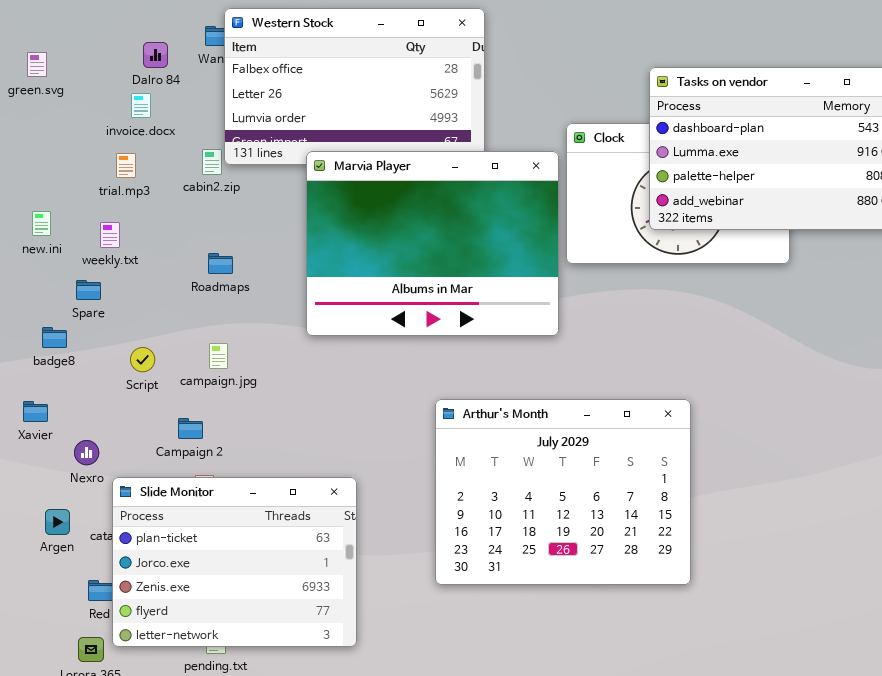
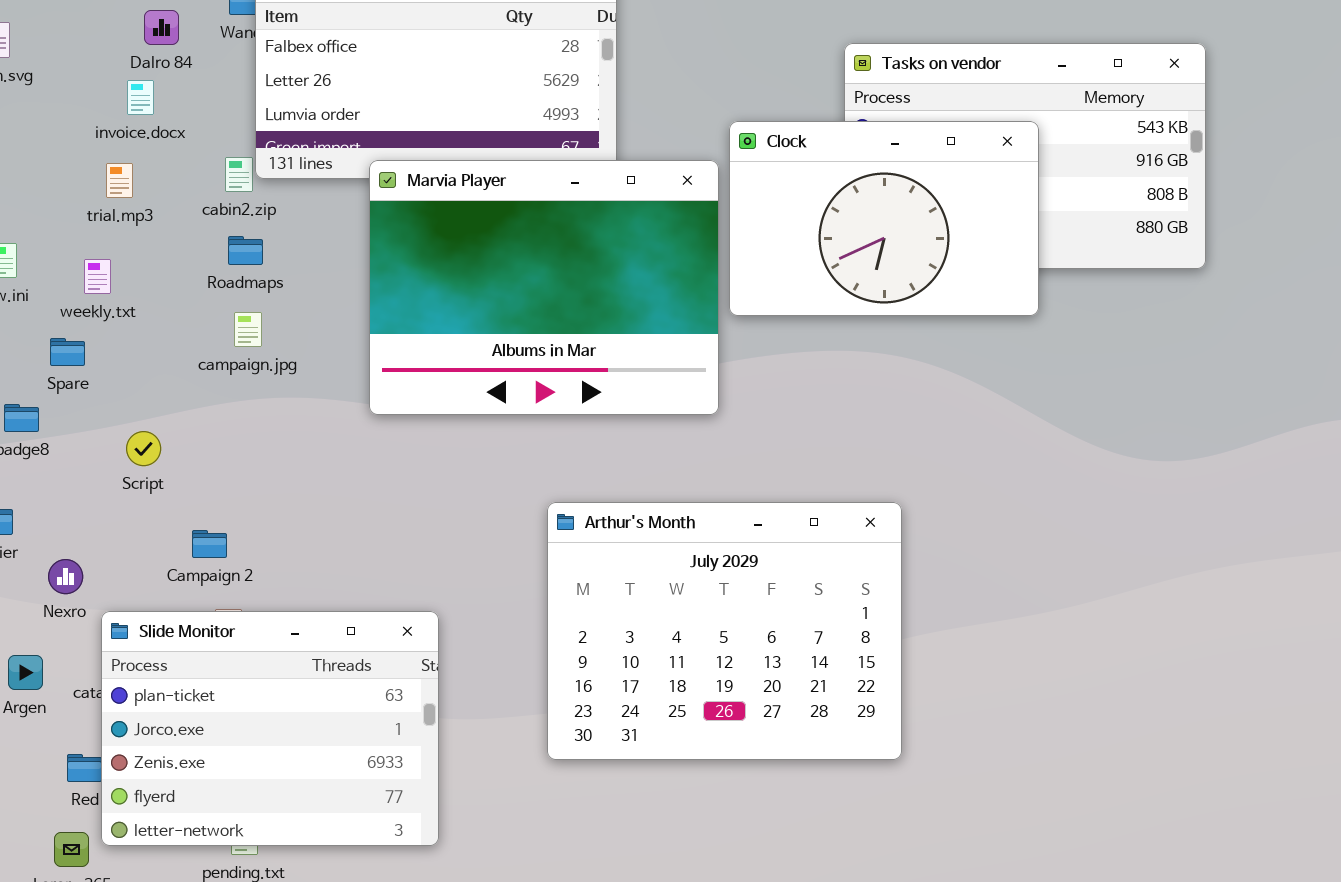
Clock: [566,123,790,264] -> [729,121,1039,316], raised
Roadmaps: [208,253,233,274] -> [228,236,263,265], moved
campaign.jpg: [209,343,228,369] -> [234,312,262,347], moved

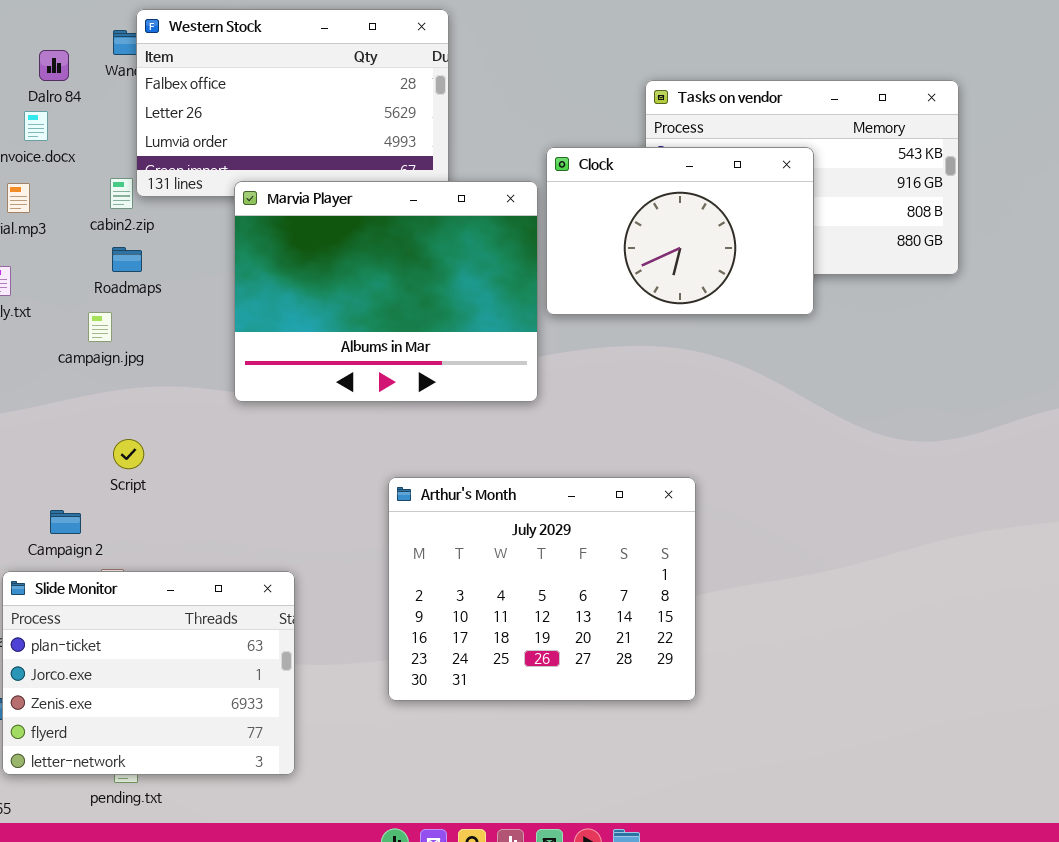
campaign.jpg: [234,312,262,347] -> [88,312,112,342], moved
Script: [126,431,161,466] -> [113,439,144,469], moved
Campaign 2: [192,530,227,558] -> [50,510,81,534], moved

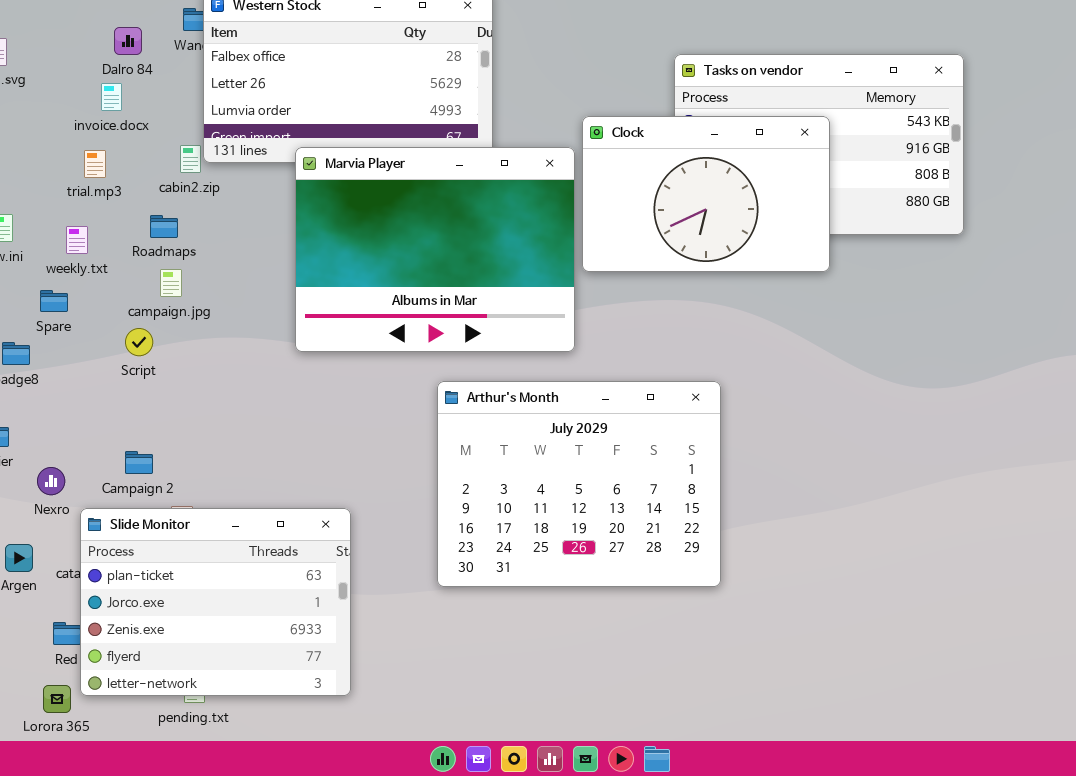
Roadmaps: [112,247,142,272] -> [150,215,178,238], moved
Script: [113,439,144,469] -> [125,328,153,356], moved
Arthur's Month: [388,477,696,701] -> [437,381,721,587], moved

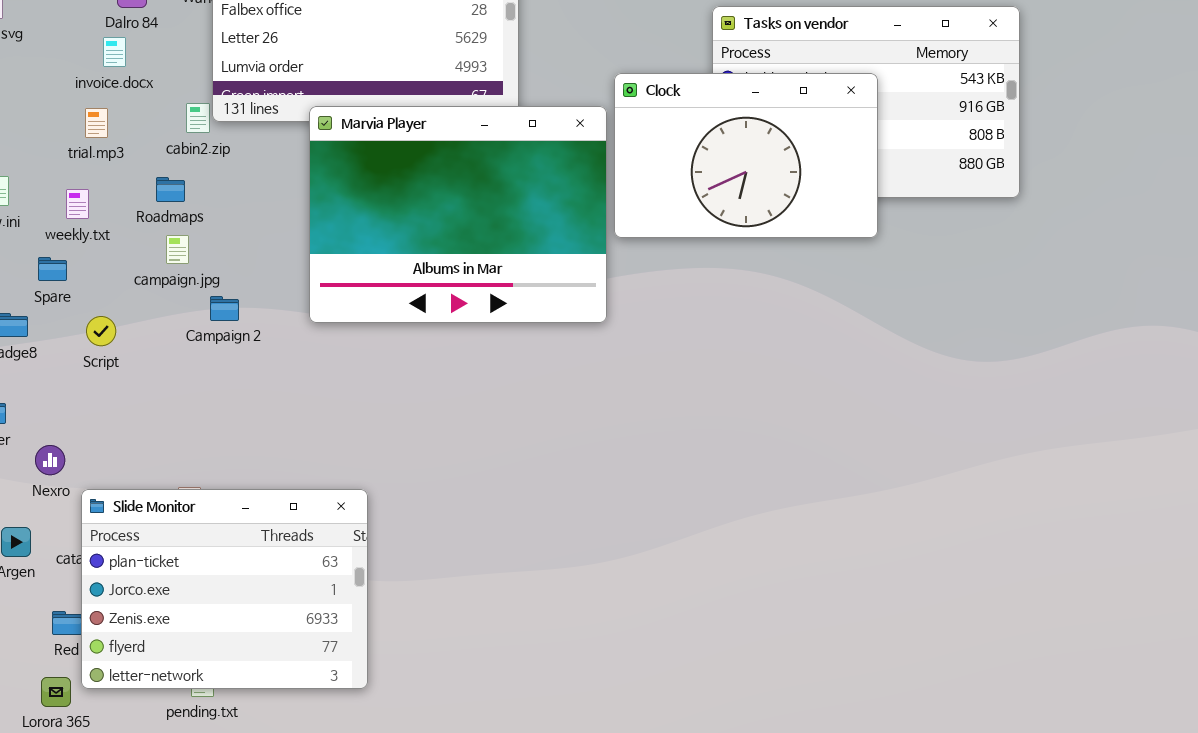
Script: [125,328,153,356] -> [86,316,116,346], moved
Arthur's Month: [437,381,721,587] -> none, closed
Campaign 2: [125,451,153,474] -> [210,296,239,321], moved

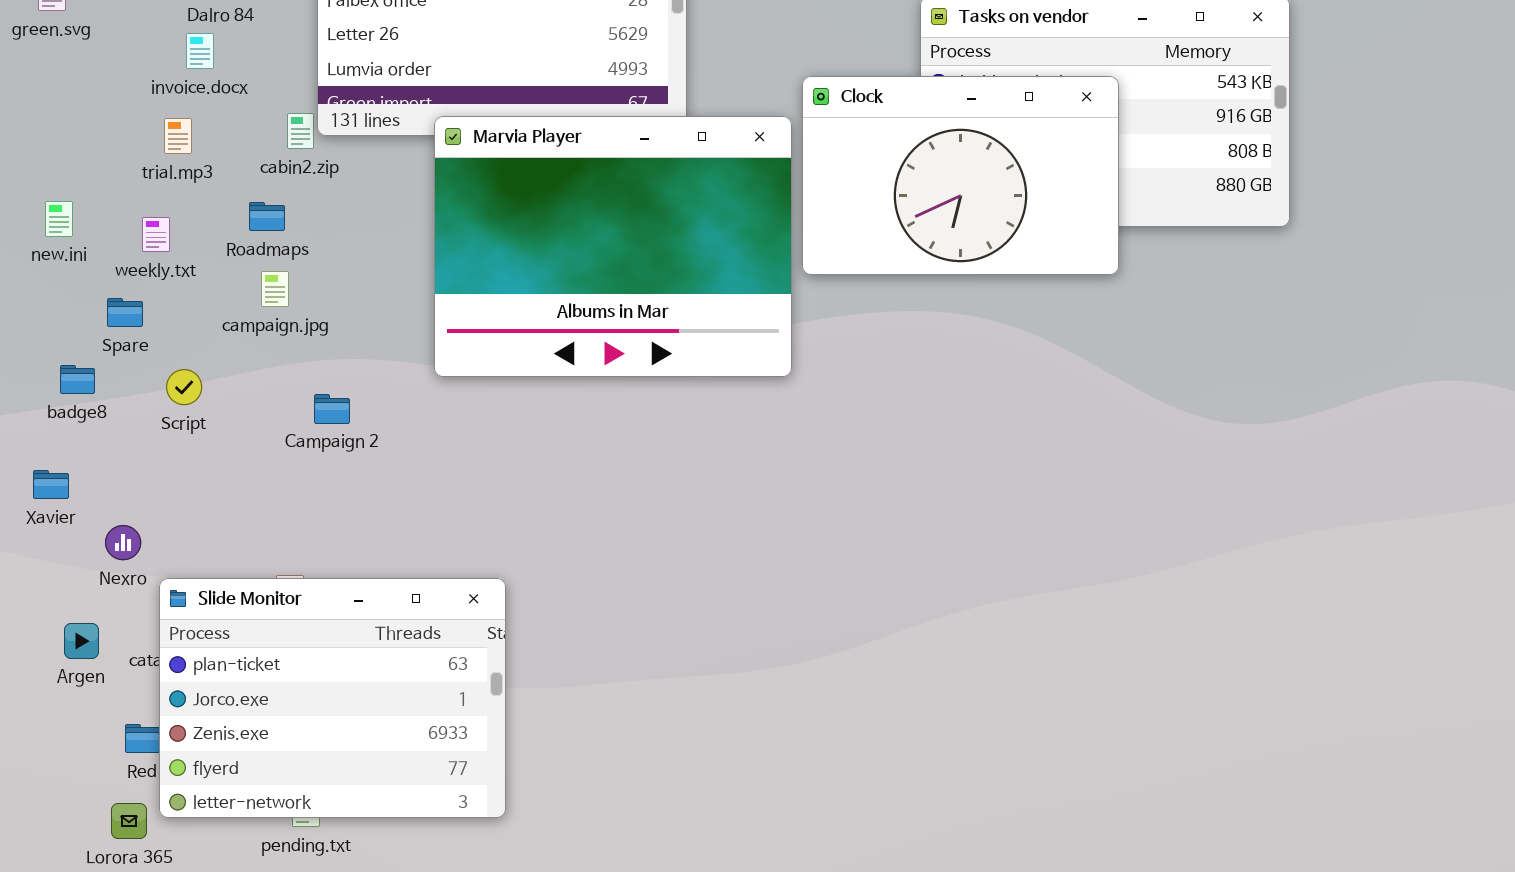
Campaign 2: [210,296,239,321] -> [314,394,350,424], moved

